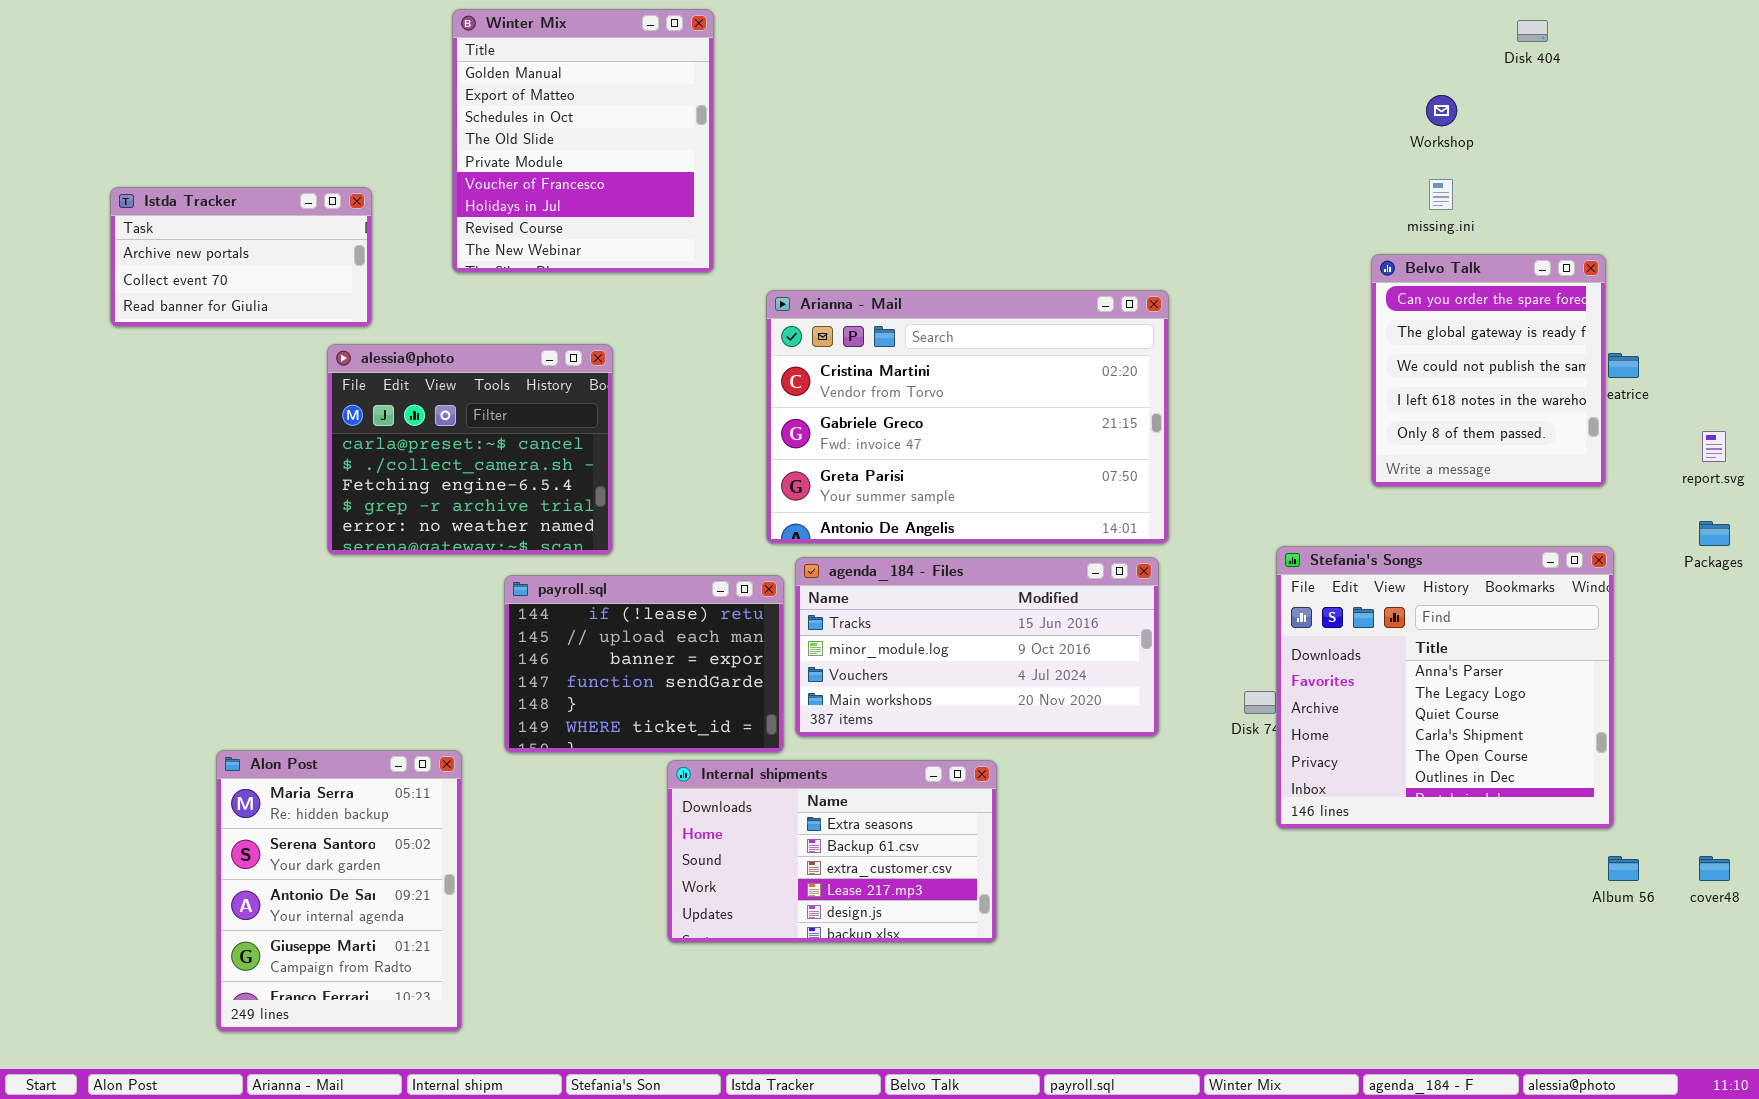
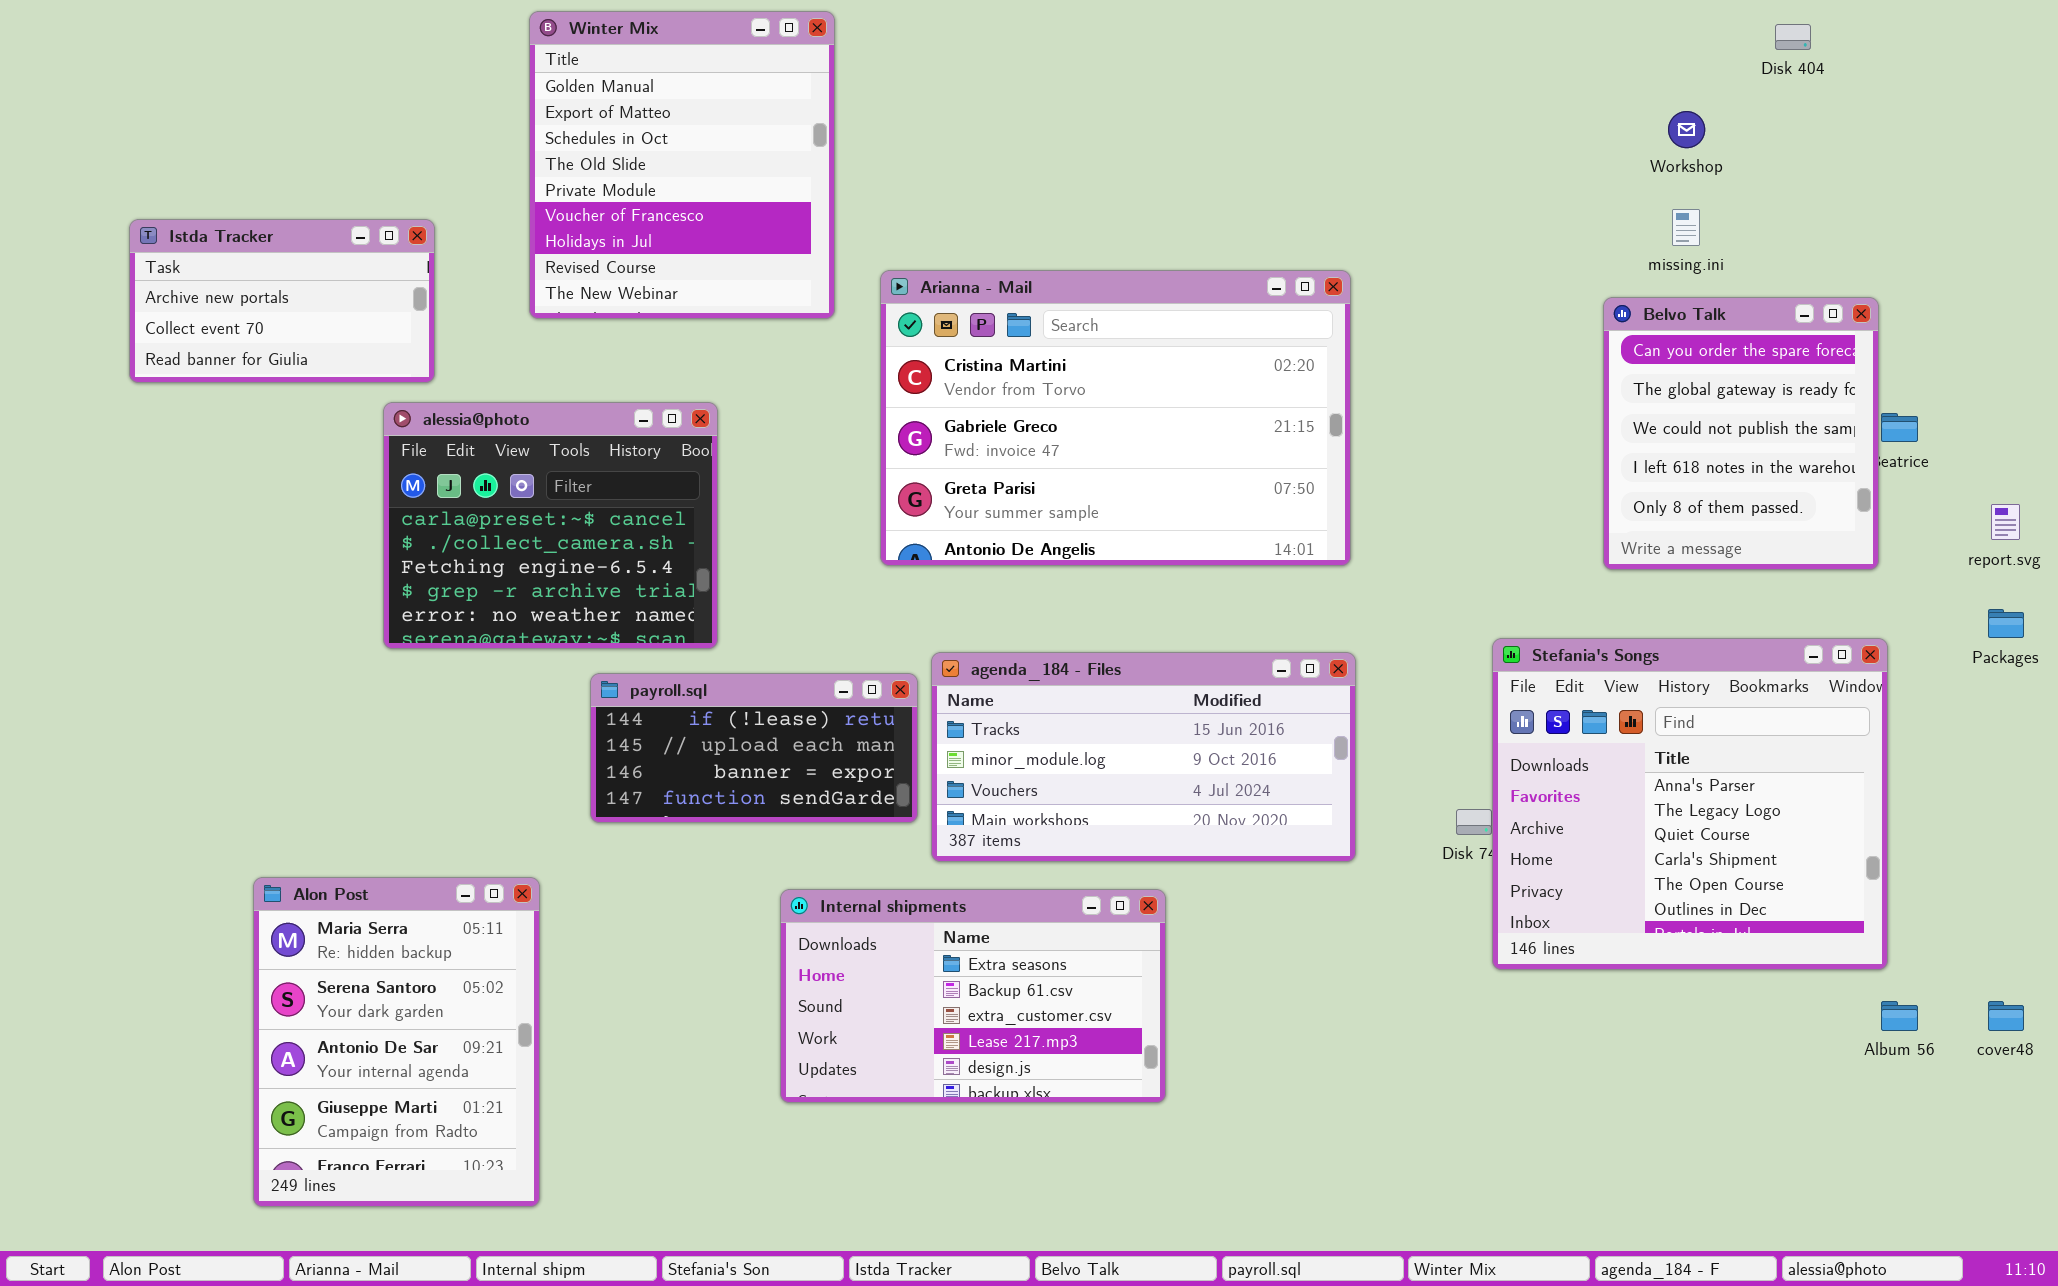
Arianna - Mail: [766,290,1169,544] -> [880,270,1351,566], moved
payroll.sql: [504,575,784,753] -> [590,673,918,823], resized

